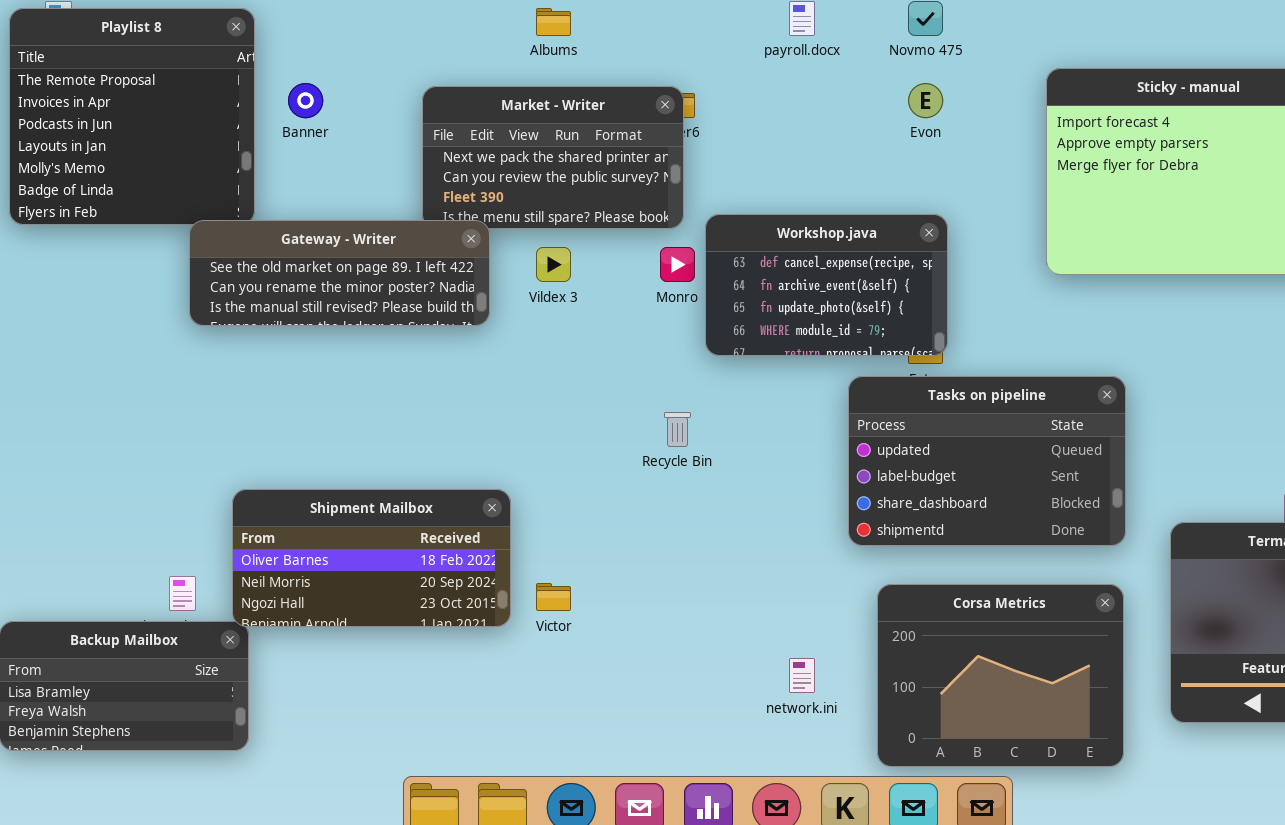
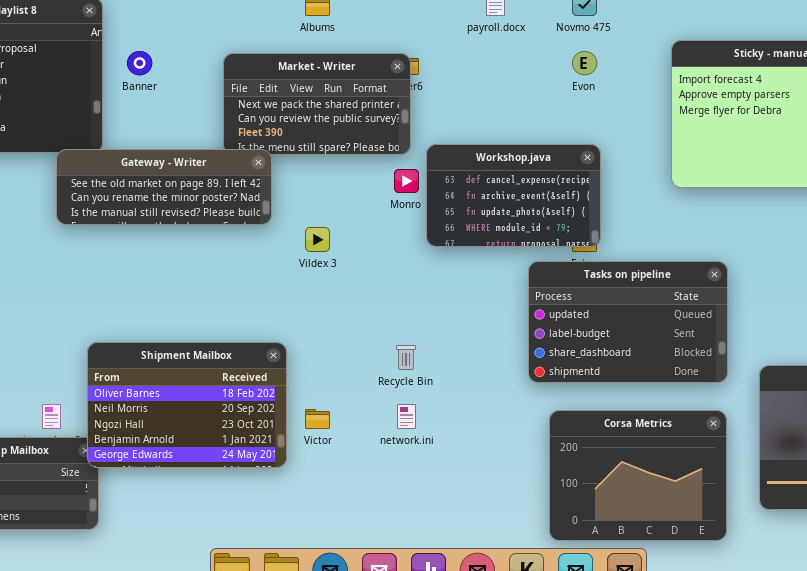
Vildex 3: [536,247,571,282] -> [305,227,330,252], moved
Recycle Bin: [664,412,691,447] -> [396,345,416,370], moved
Shipment Mailbox: [232,489,511,627] -> [87,342,287,468], resized
network.ini: [789,658,815,693] -> [397,404,416,429], moved

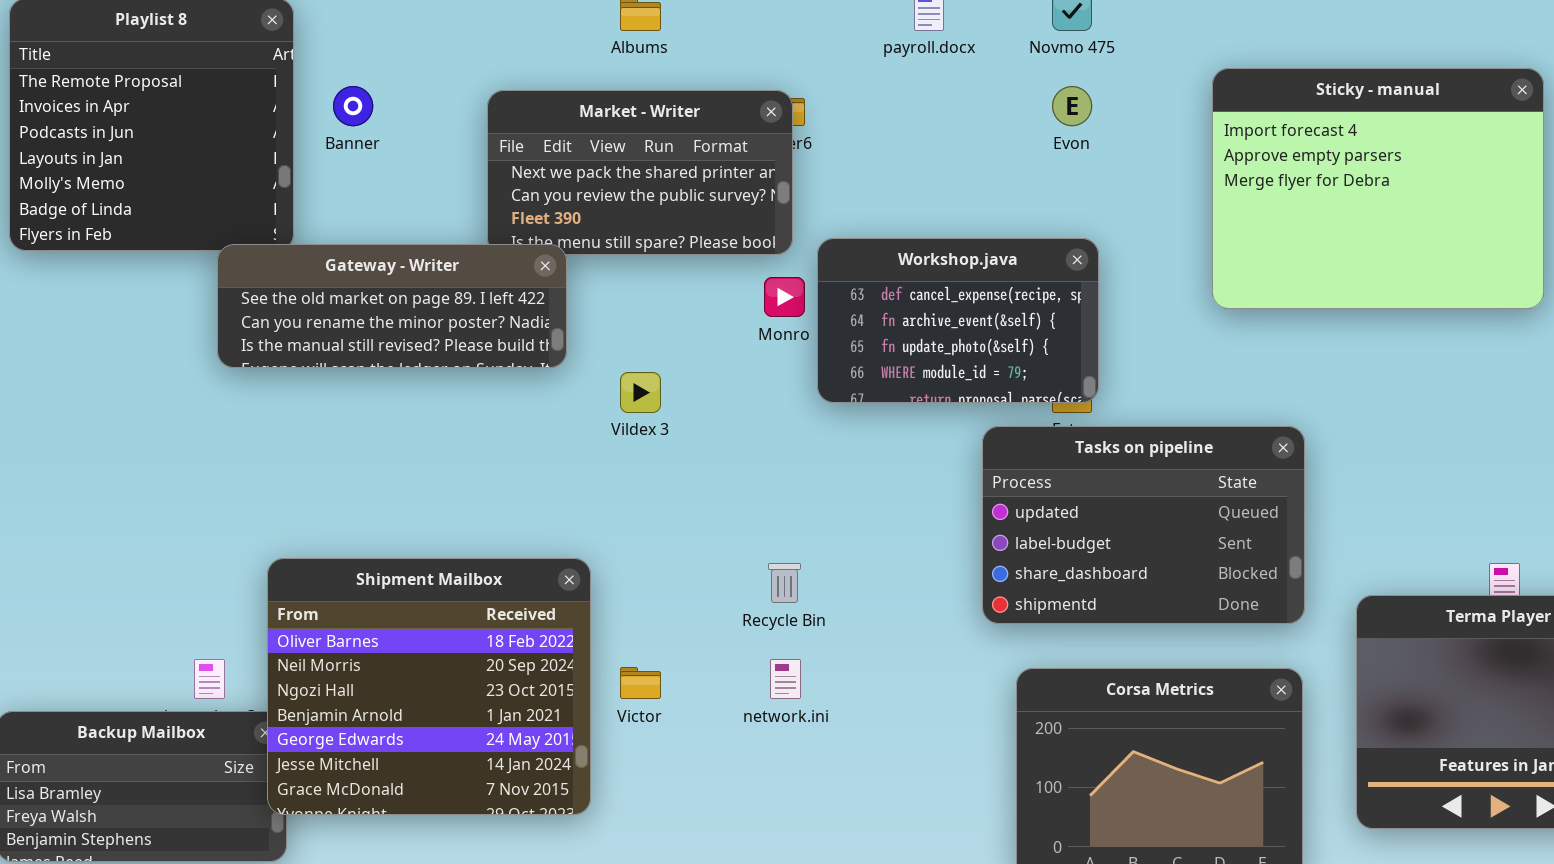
Shipment Mailbox: [87,342,287,468] -> [267,558,591,815], resized

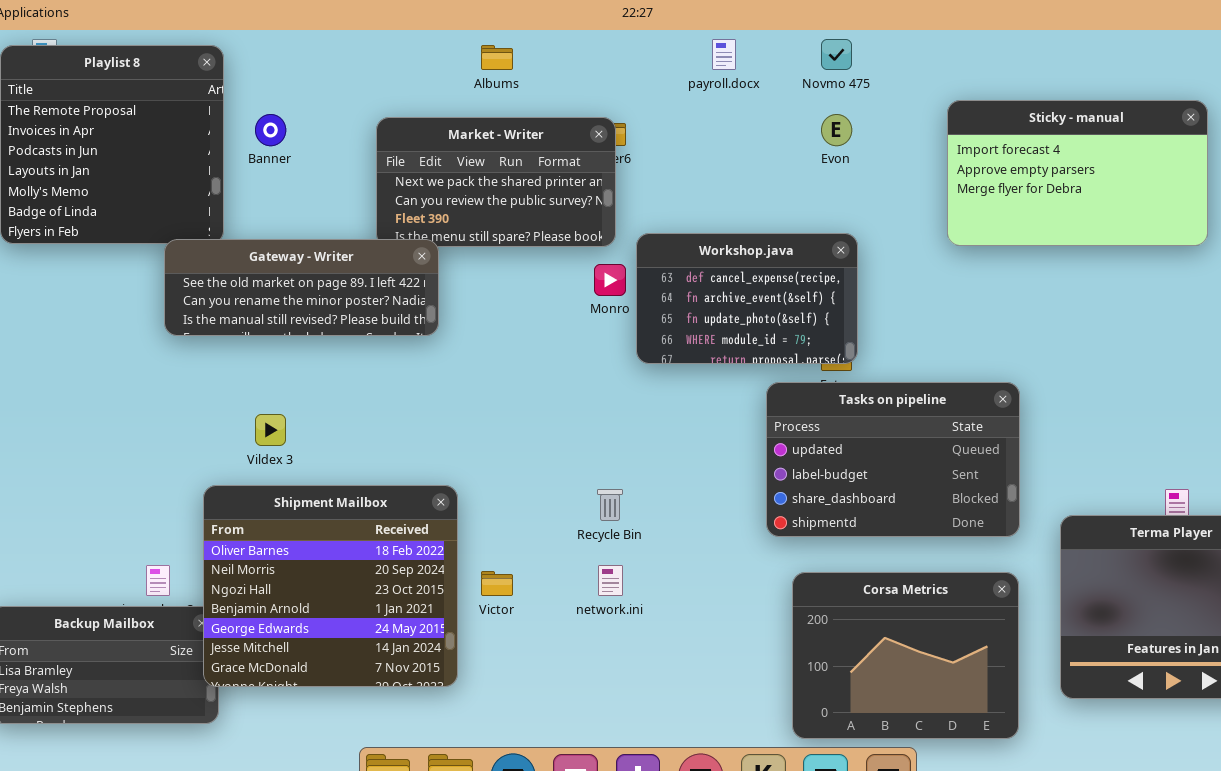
Sticky - manual: [1212,68,1544,309] -> [947,100,1208,246], resized
Vildex 3: [620,372,661,413] -> [255,414,286,446], moved

